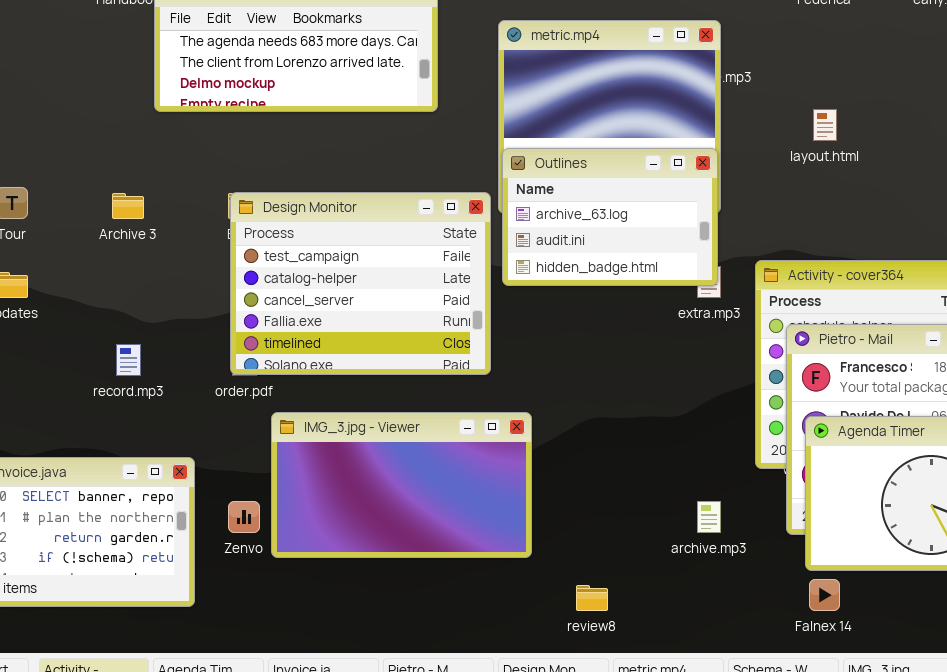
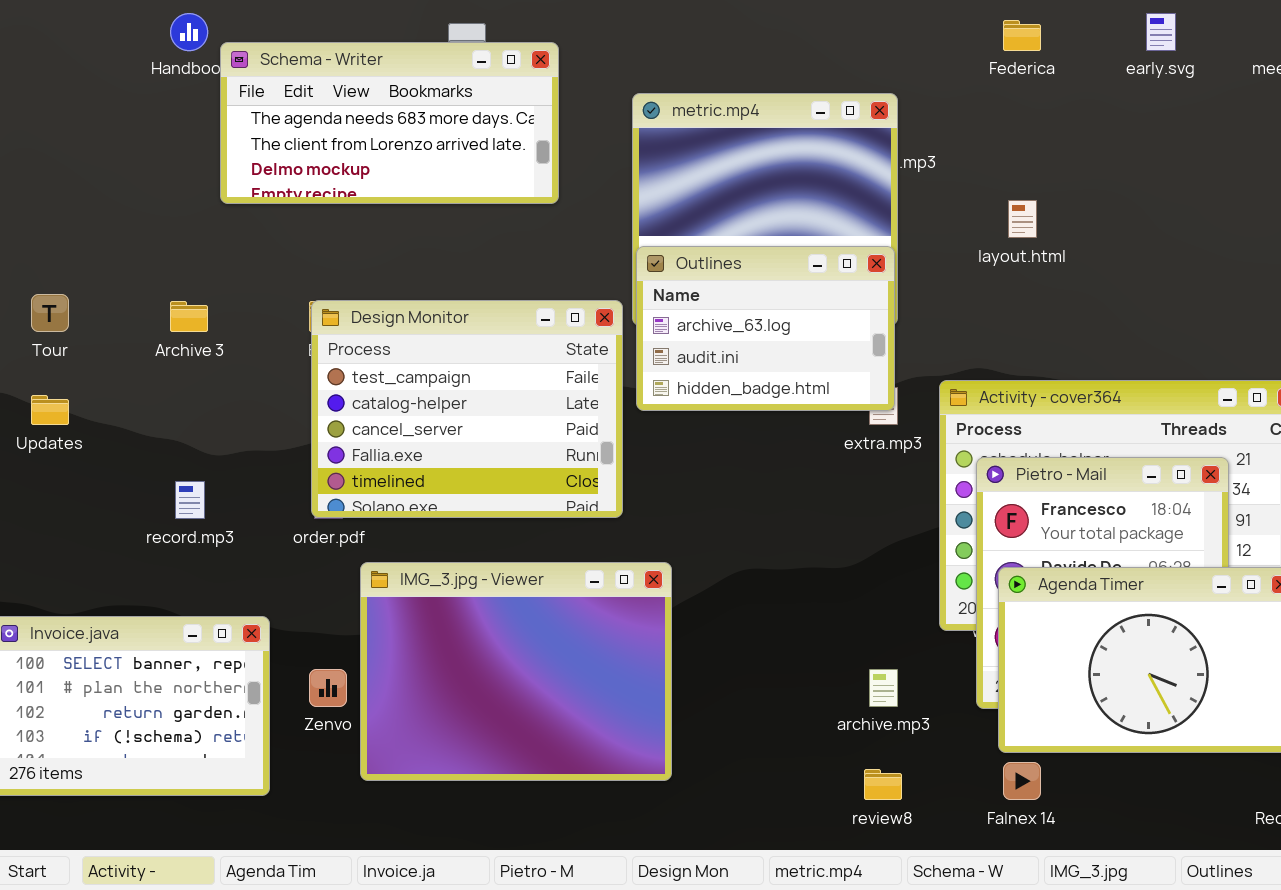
IMG_3.jpg - Viewer: [271,412,532,558] -> [360,562,672,781], resized
review8: [576,585,608,611] -> [864,769,902,800], moved

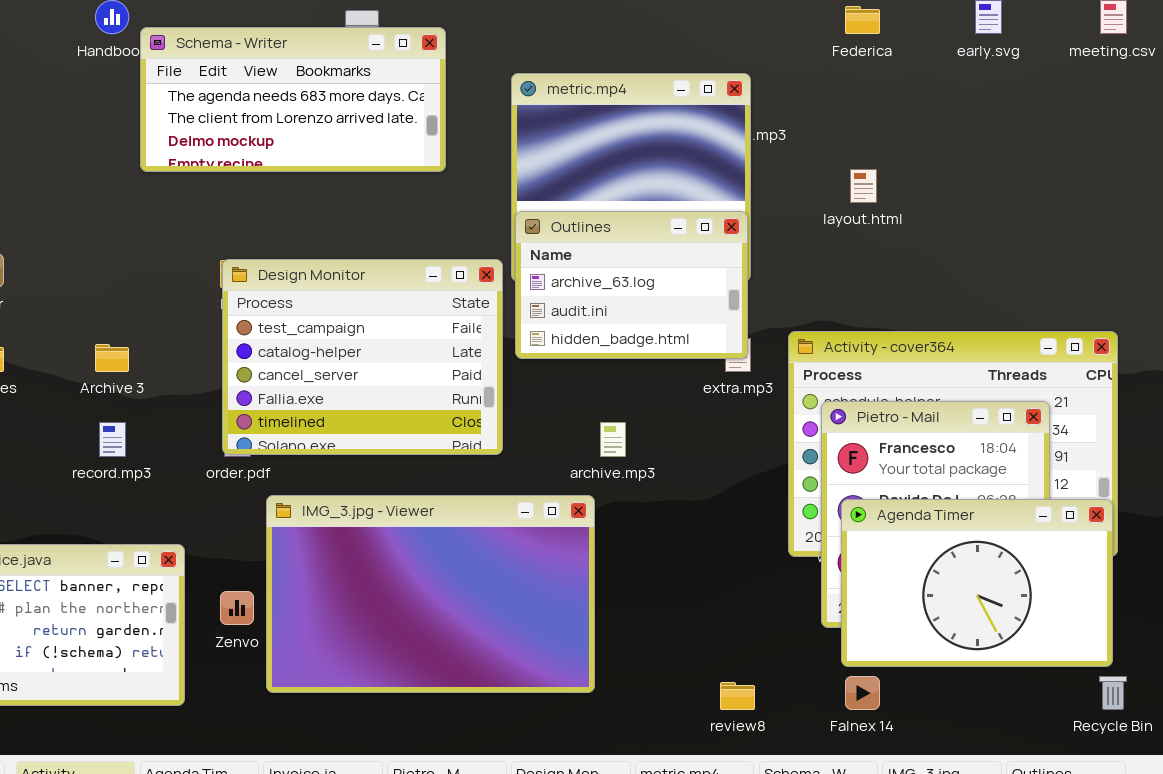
Archive 3: [170,301,208,332] -> [95,344,129,372], moved
IMG_3.jpg - Viewer: [360,562,672,781] -> [266,495,595,693], resized
archive.mp3: [869,669,898,707] -> [600,422,626,457], moved

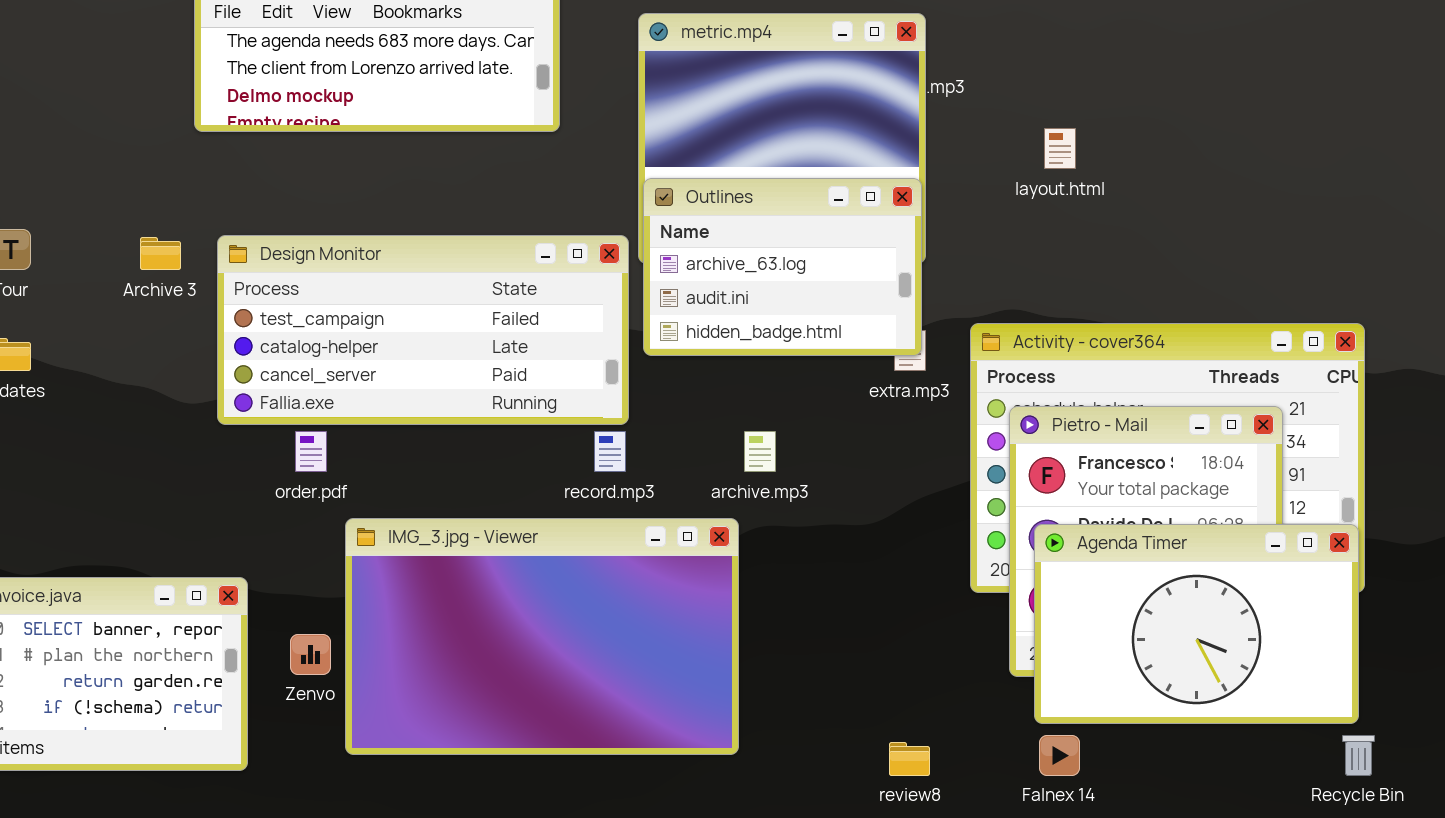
Design Monitor: [222,259,503,455] -> [217,235,629,425], resized
Archive 3: [95,344,129,372] -> [140,237,181,270], moved
record.mp3: [99,422,126,457] -> [594,431,626,472], moved

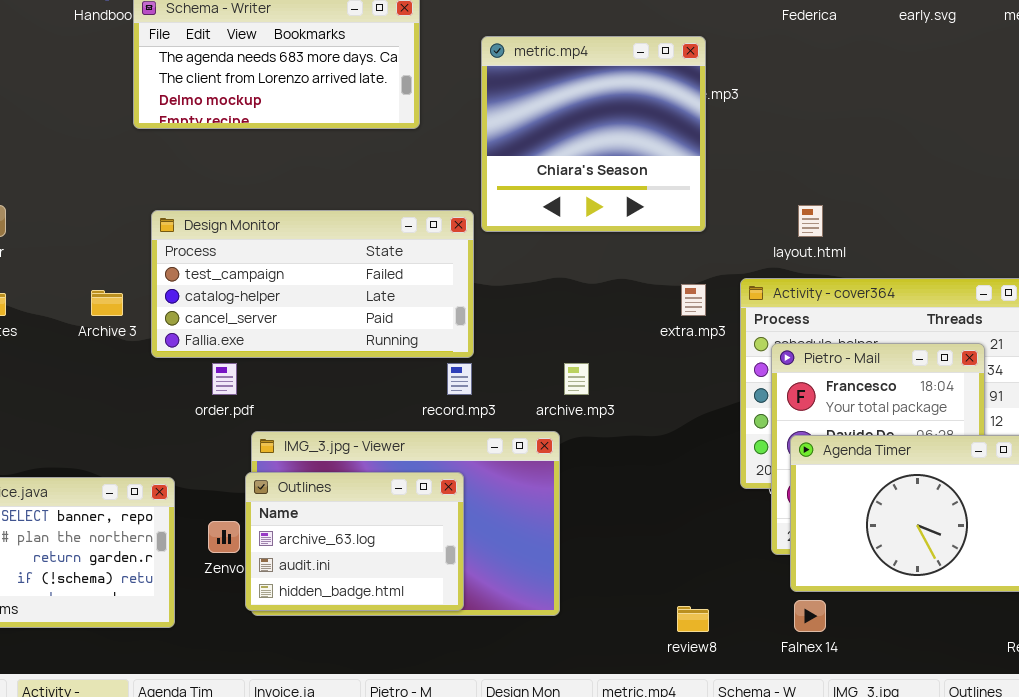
layout.html: [1044,128,1076,169] -> [798,205,823,237], moved
Outlines: [643,178,922,356] -> [245,472,464,611], moved
Archive 3: [140,237,181,270] -> [91,290,123,316], moved

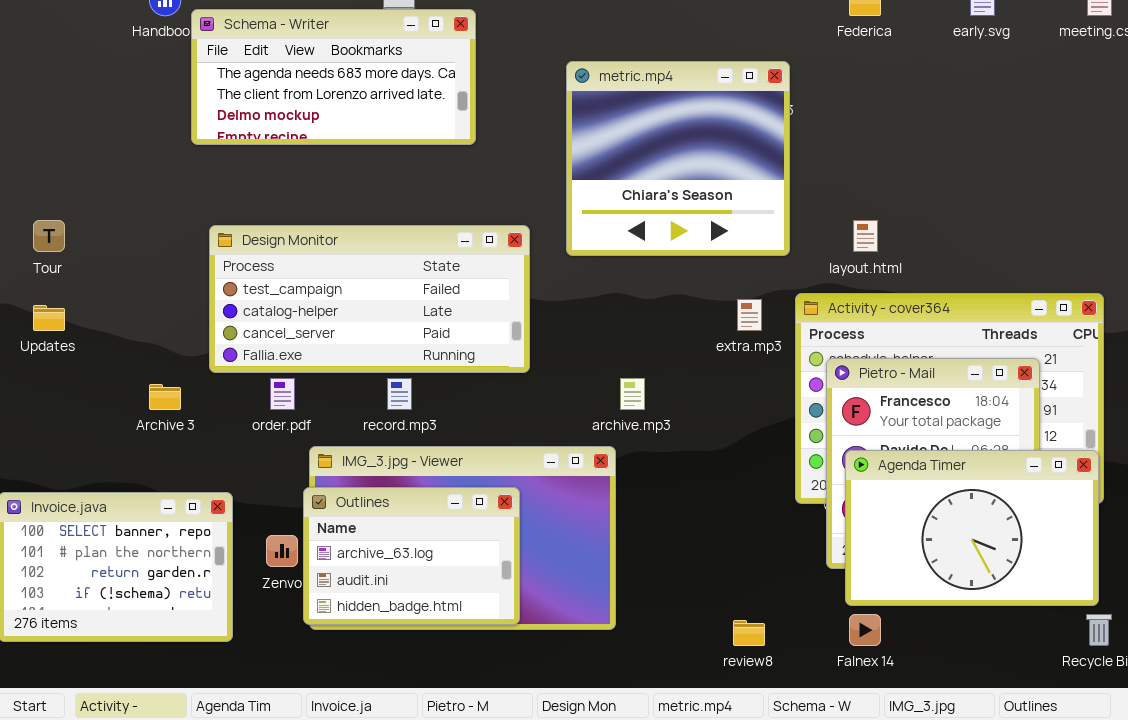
metric.mp4: [481,36,706,232] -> [566,61,790,256], moved
Archive 3: [91,290,123,316] -> [149,384,181,410], moved
record.mp3: [447,363,472,395] -> [387,378,412,410], moved

